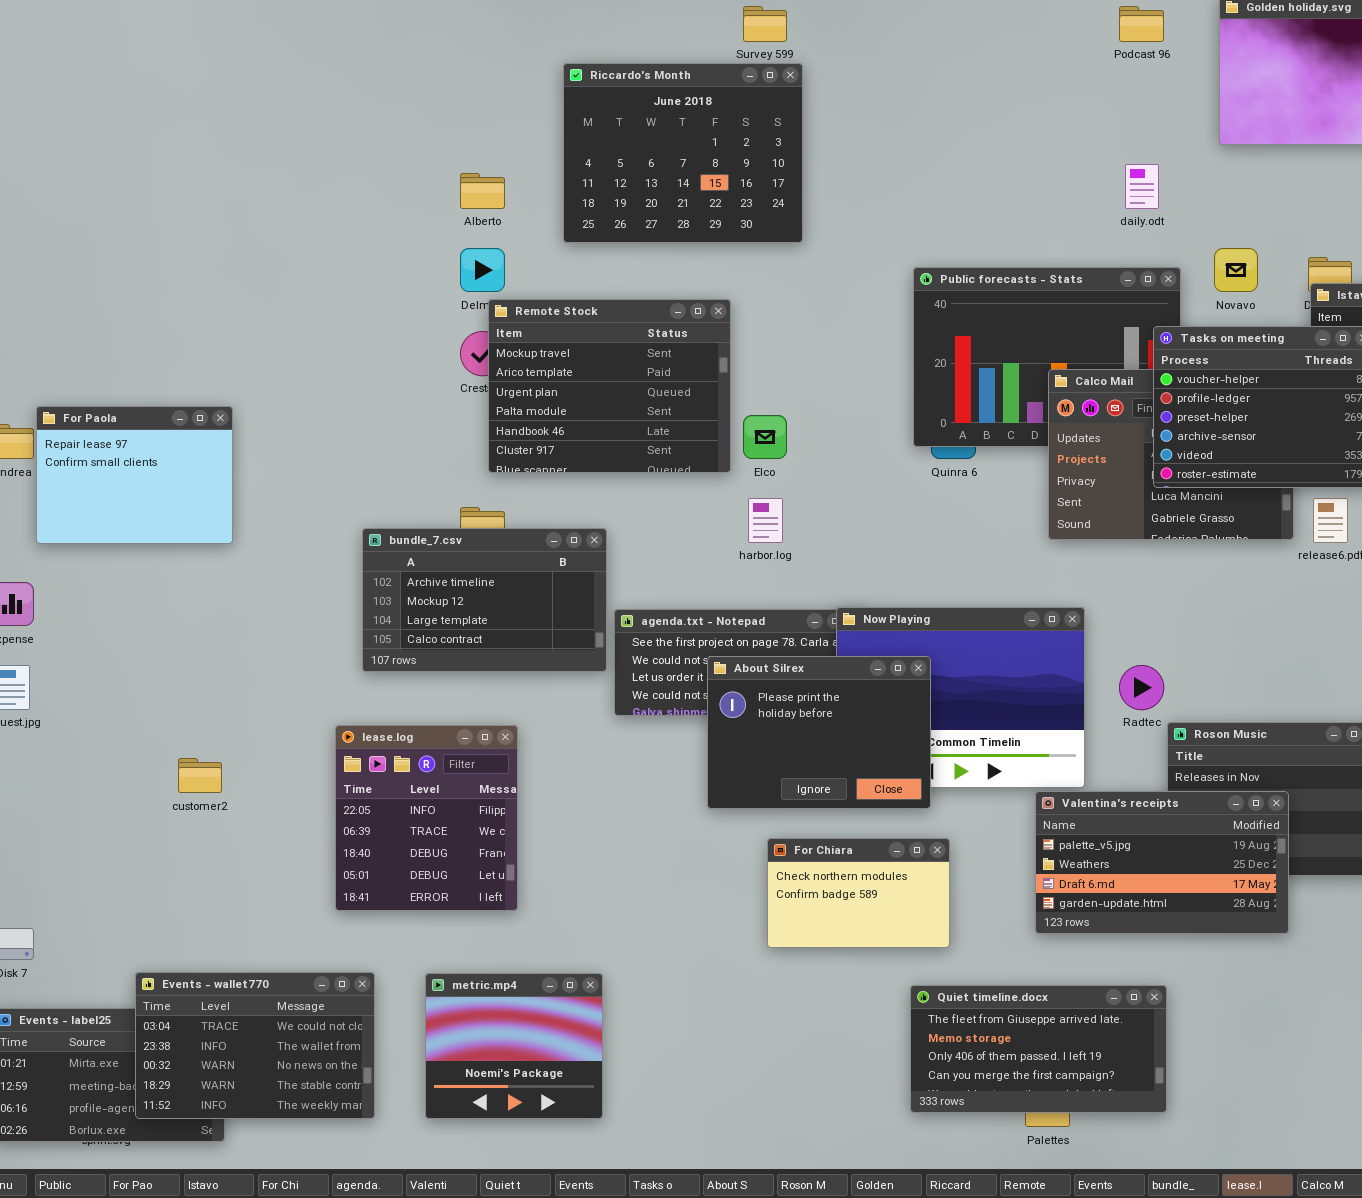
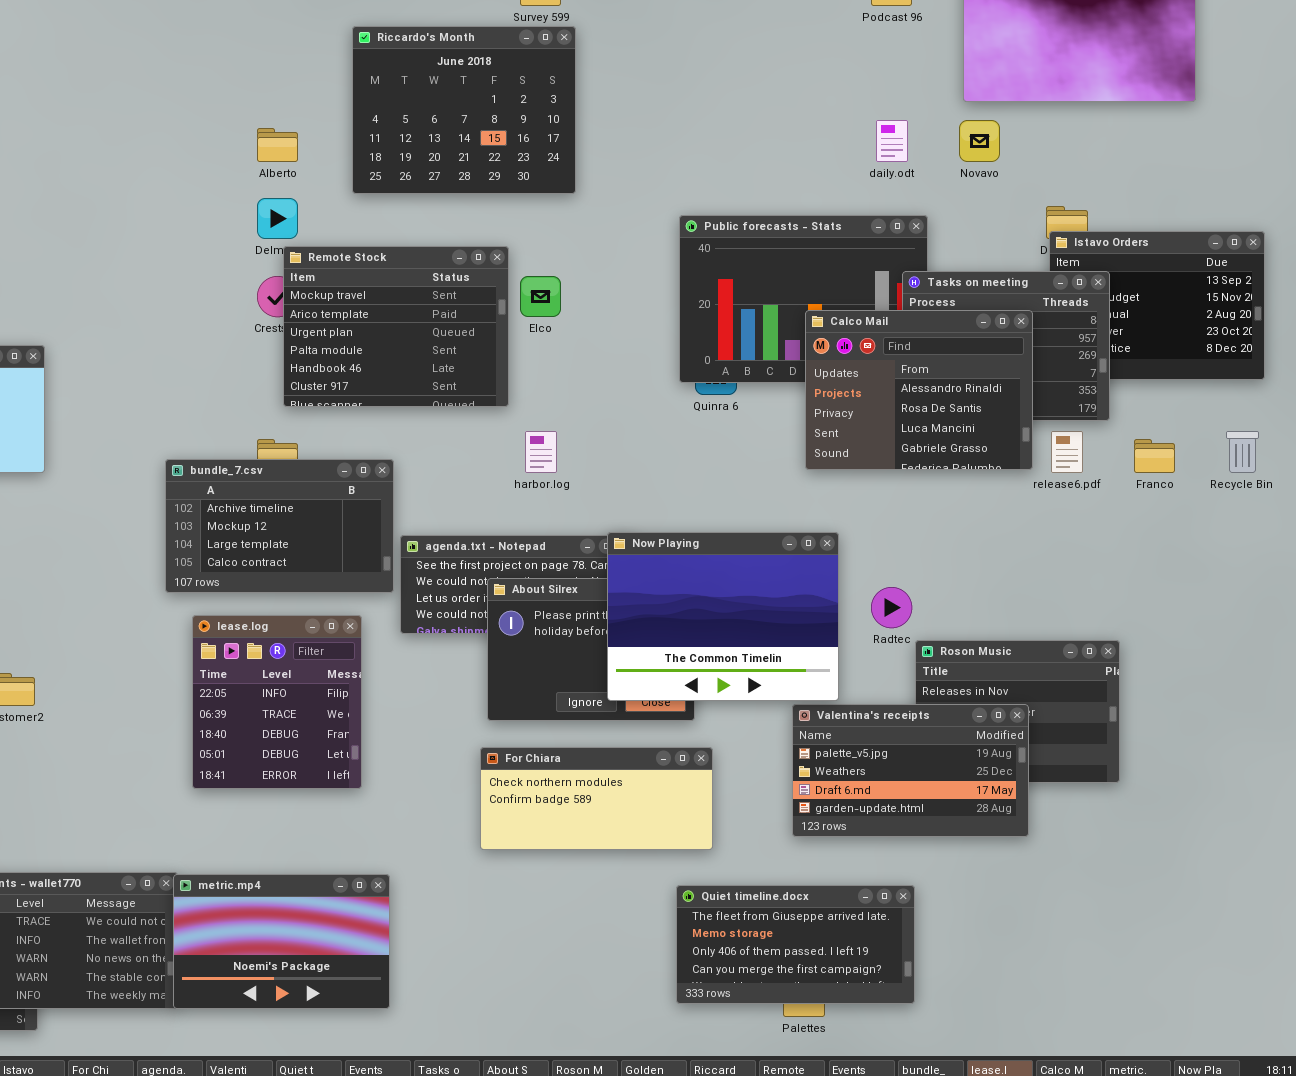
Novavo: [1214,248,1258,292] -> [959,120,1000,162], moved
Calco Mail: [1048,369,1294,540] -> [805,310,1033,470], raised
Elco: [743,415,787,459] -> [520,276,561,317], moved
Now Playing: [836,607,1085,788] -> [607,532,839,701], raised
lease.log: [335,725,518,911] -> [192,615,362,789], moved
For Chiara: [767,838,950,948] -> [480,747,713,850], resized
metric.mp4: [425,973,603,1119] -> [173,874,390,1009], resized

